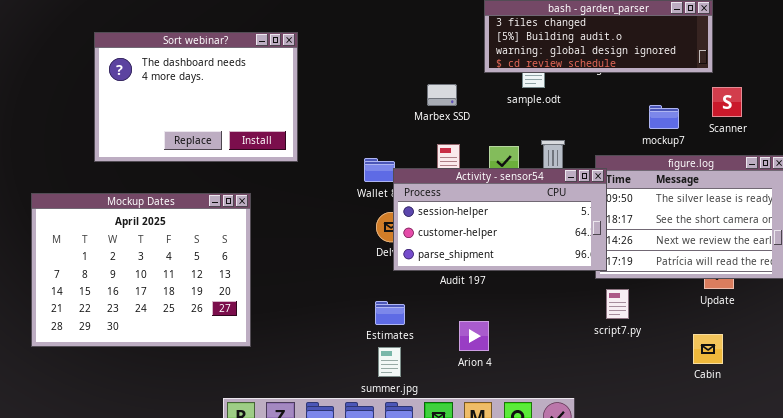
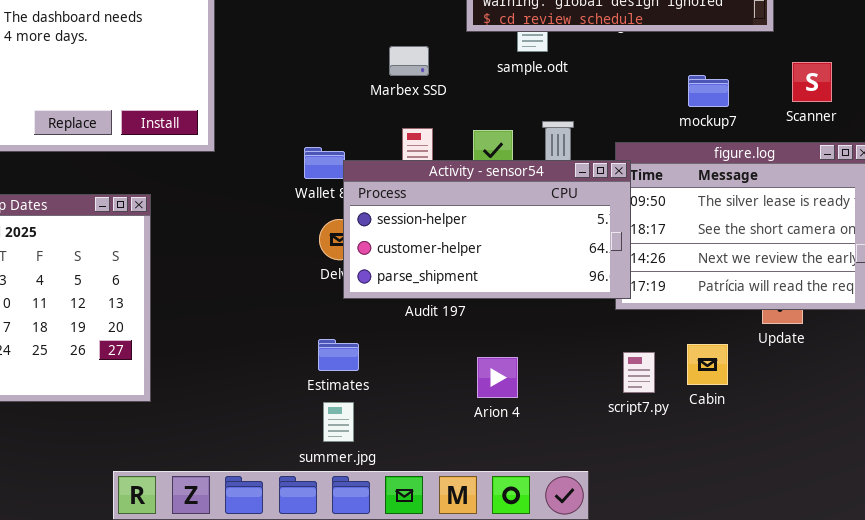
Scanner: [712,87,742,117] -> [792,62,832,102], moved
script7.py: [606,289,629,319] -> [623,352,655,393], moved
Arion 4: [459,321,489,351] -> [477,357,518,398], moved
Cabin: [693,334,723,364] -> [687,344,728,385], moved

